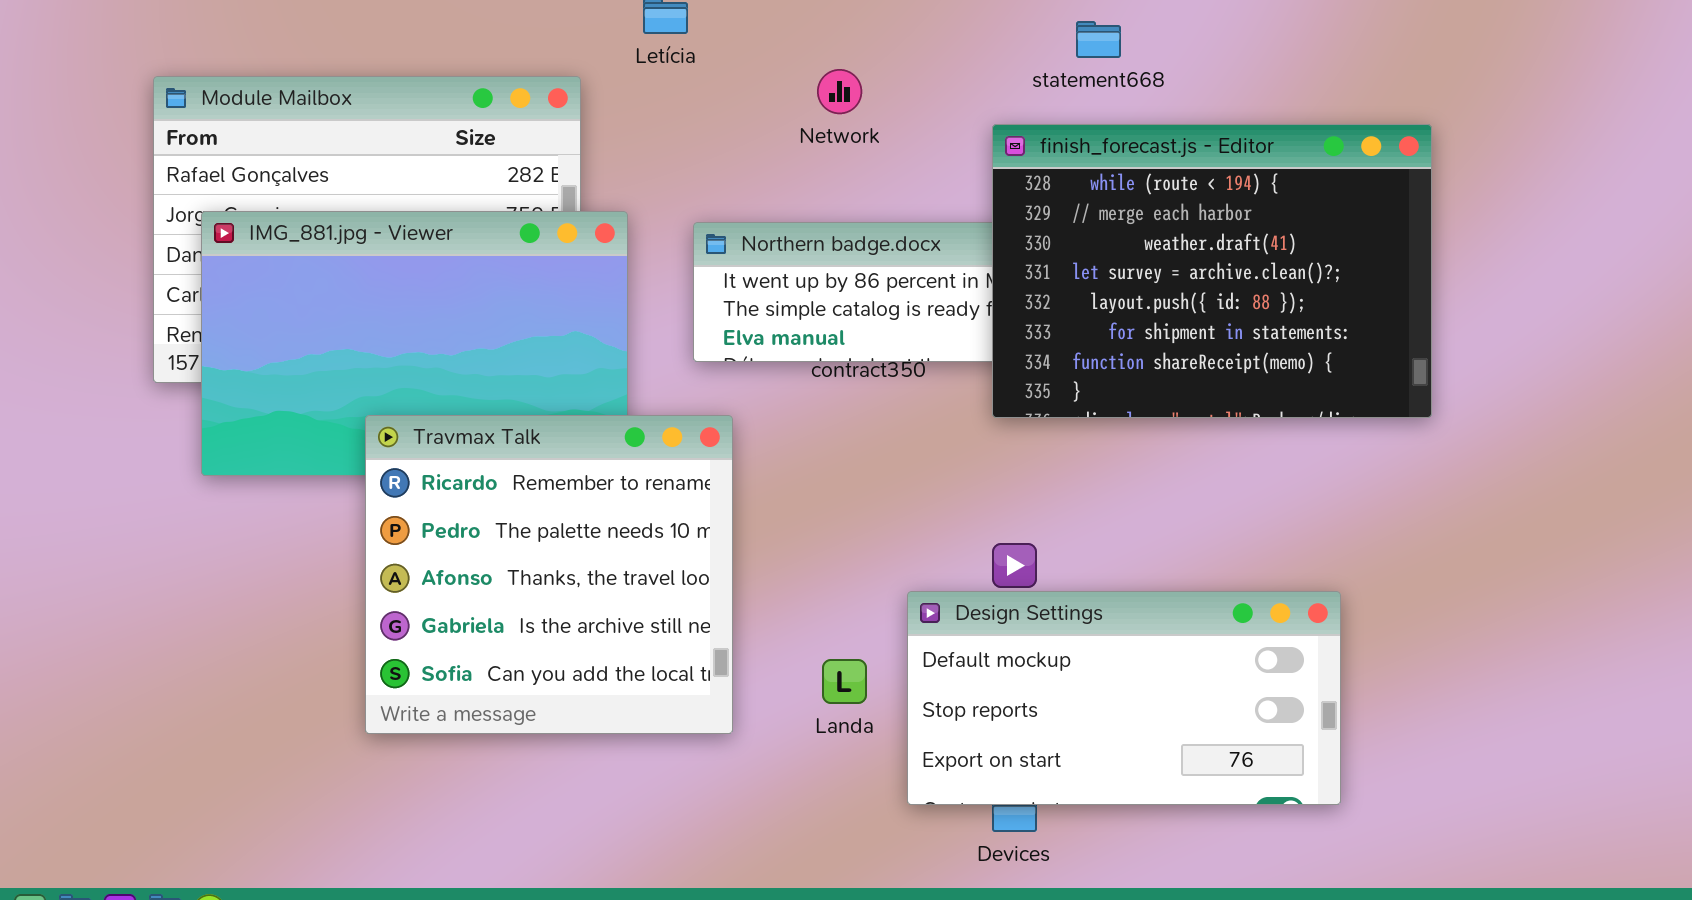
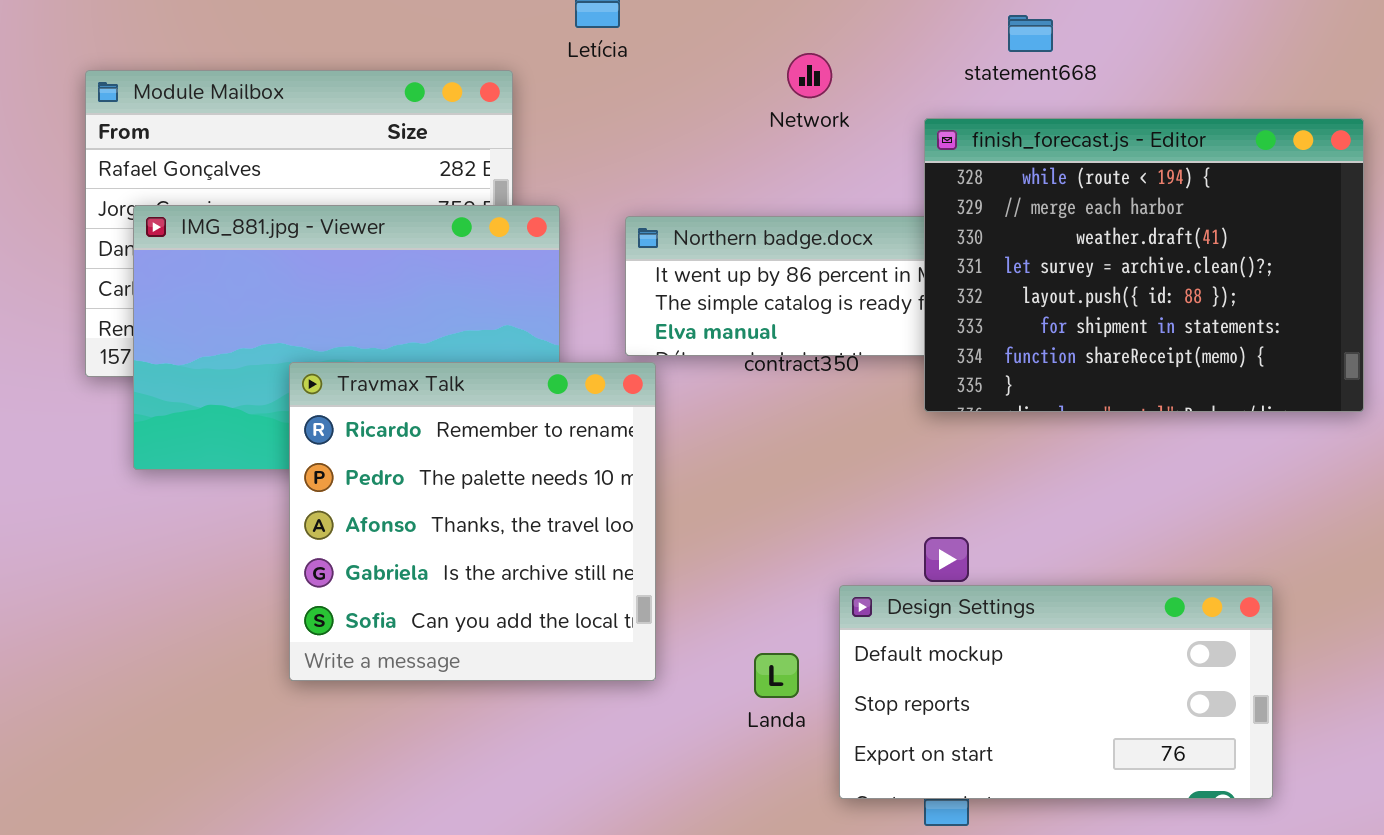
Network: [817,69,862,114] -> [787,53,832,98], moved
Travmax Talk: [365,415,733,734] -> [289,362,656,681], moved

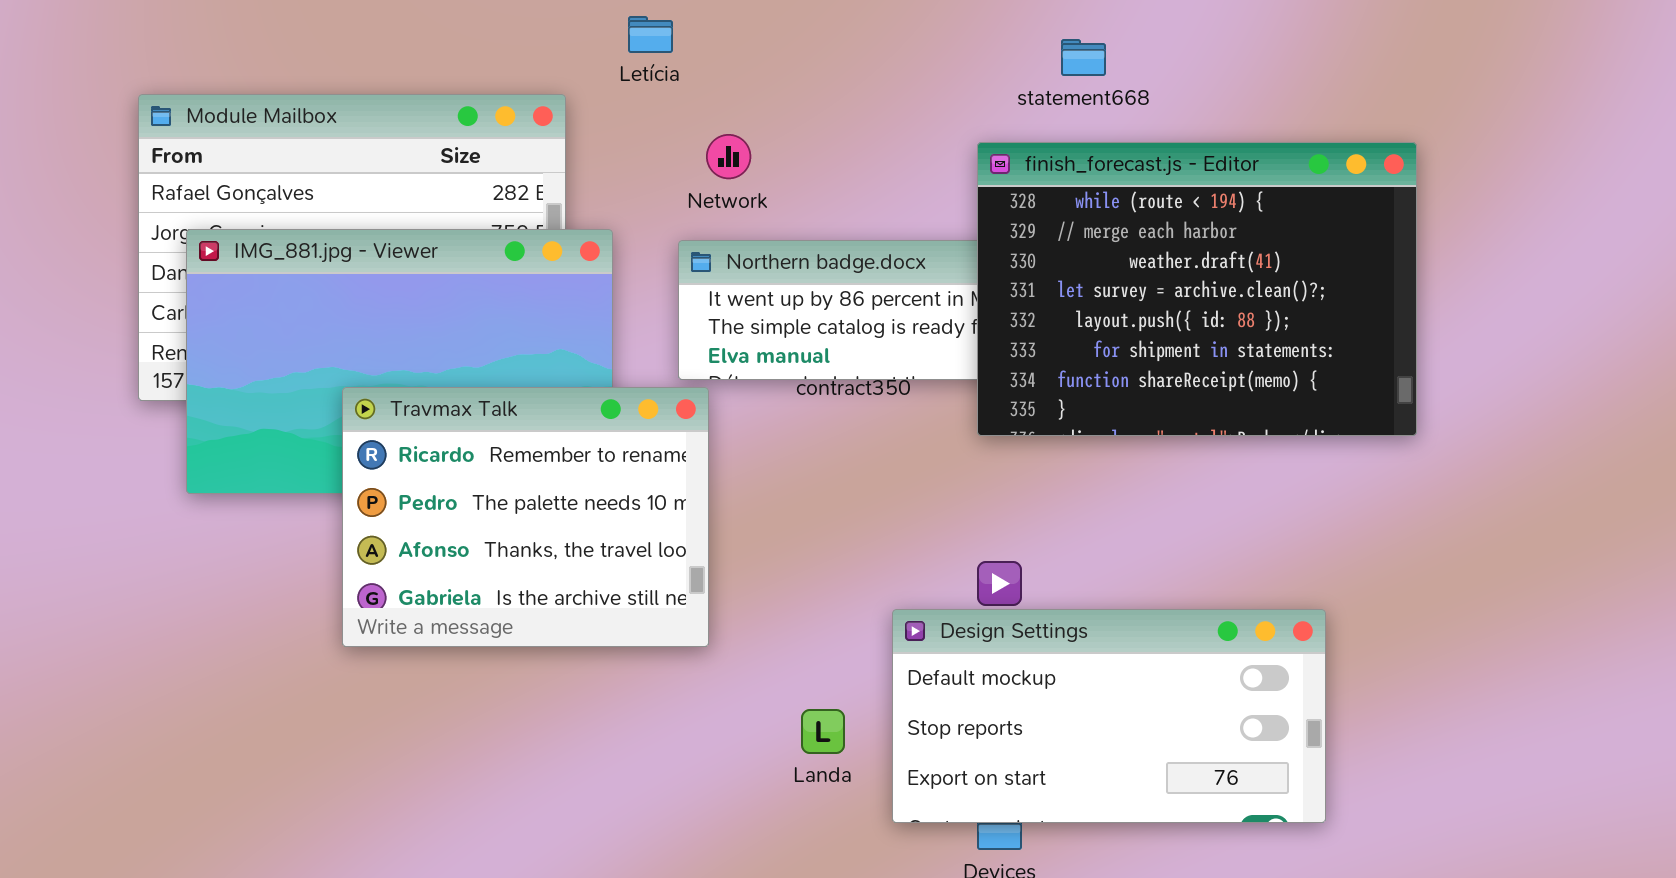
Network: [787,53,832,98] -> [706,134,751,179], moved
Travmax Talk: [289,362,656,681] -> [342,387,709,647], resized
Landa: [754,653,799,698] -> [801,709,845,754], moved

